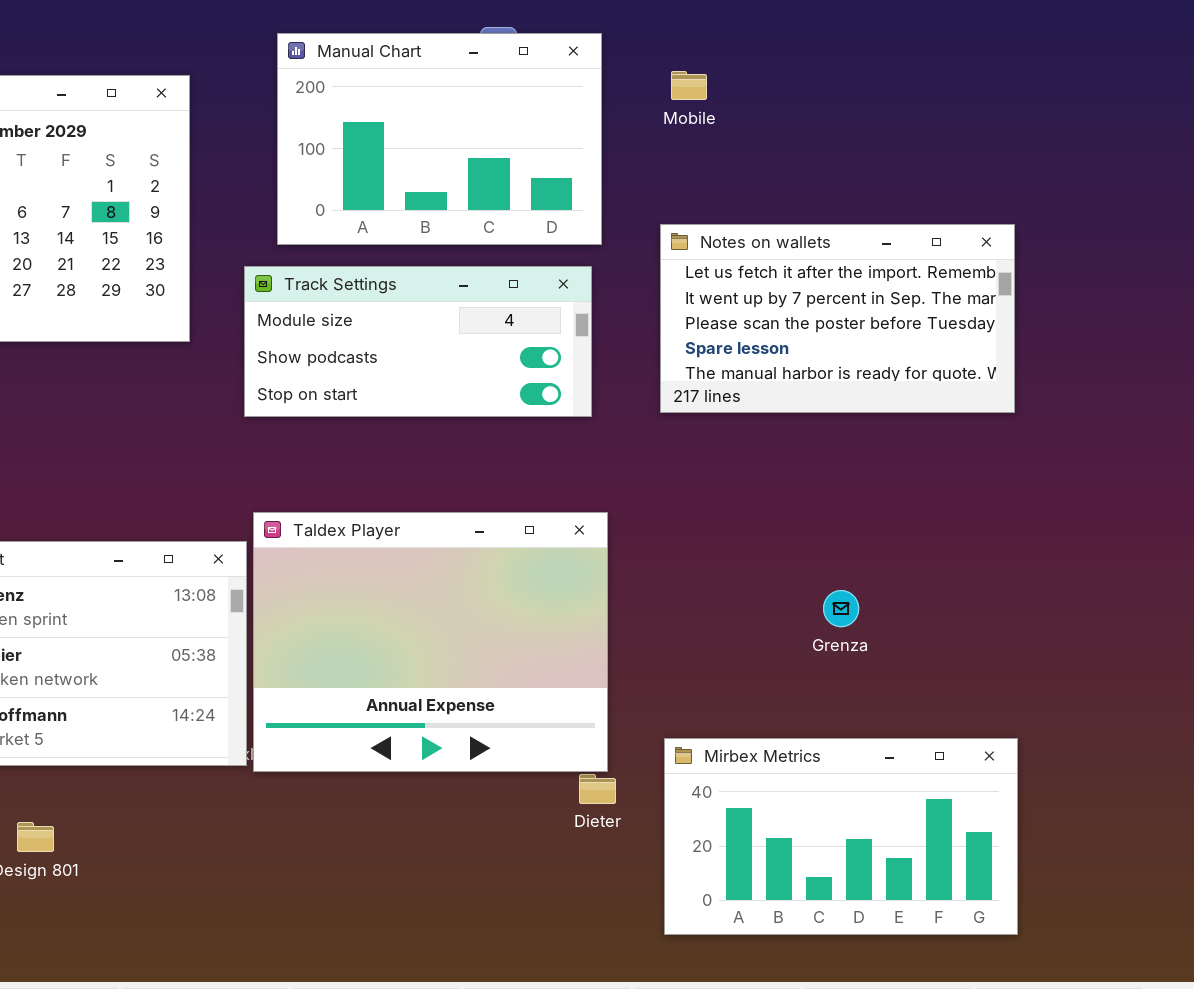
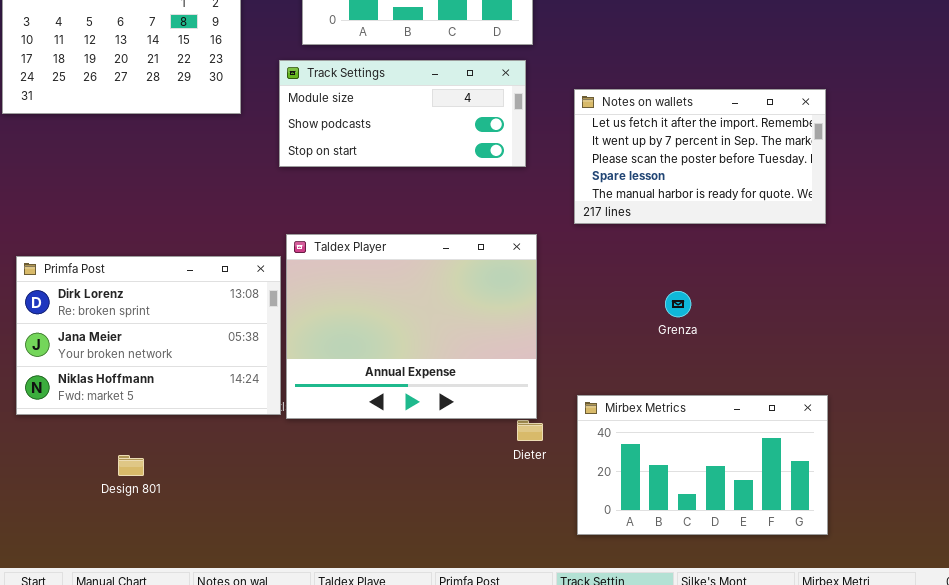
Notes on wallets: [660,224,1015,413] -> [574,89,826,224], moved
Grenza: [823,590,859,627] -> [665,291,691,317], moved

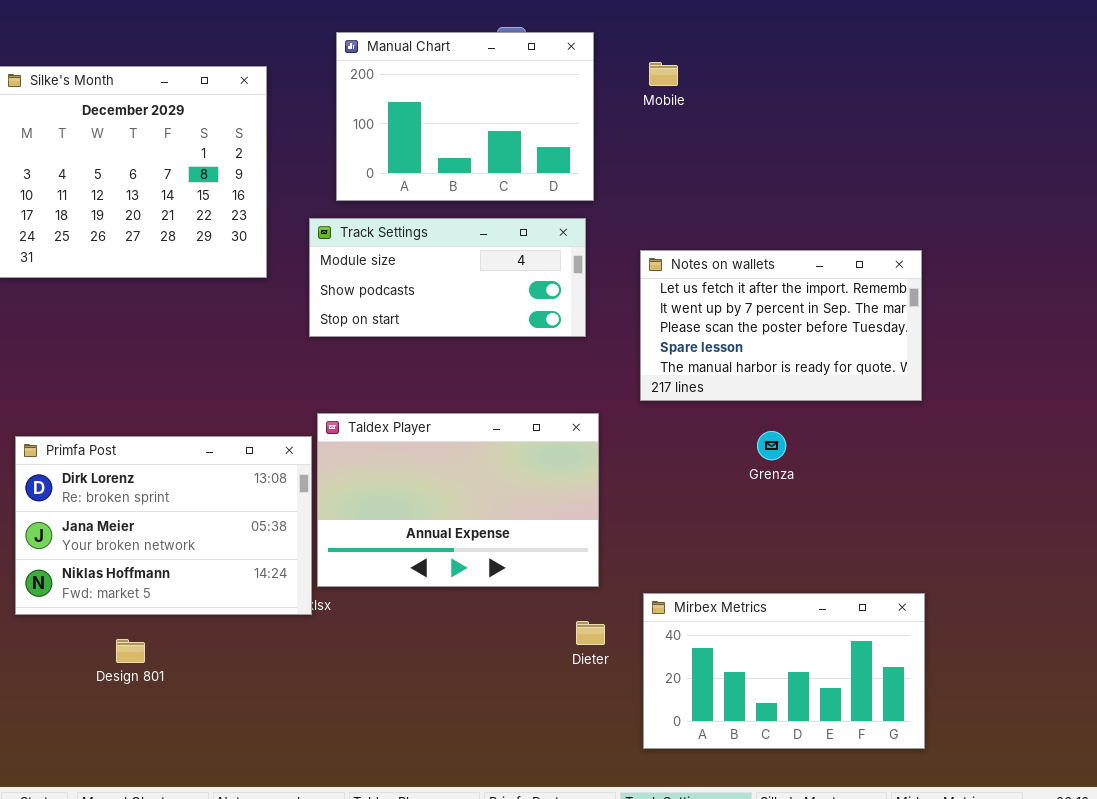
Taldex Player: [286,234,537,419] -> [317,413,599,587], resized
Grenza: [665,291,691,317] -> [757,431,786,460], moved
Design 801: [118,455,144,476] -> [116,639,145,663], moved

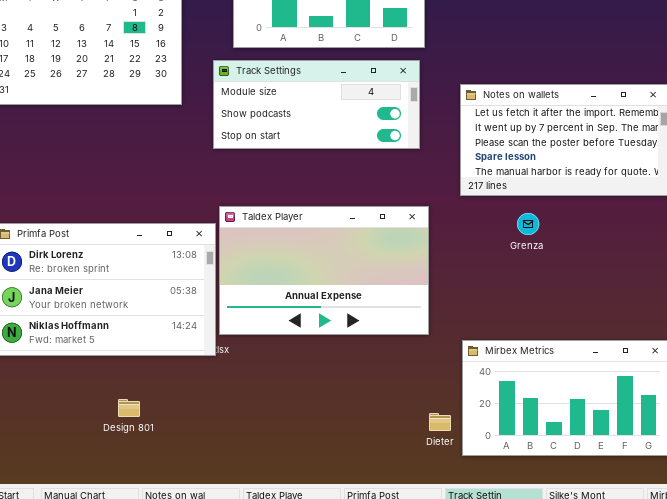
Grenza: [757,431,786,460] -> [517,213,539,235], moved
Dieter: [576,621,605,645] -> [429,413,451,431], moved
Design 801: [116,639,145,663] -> [118,399,140,417], moved

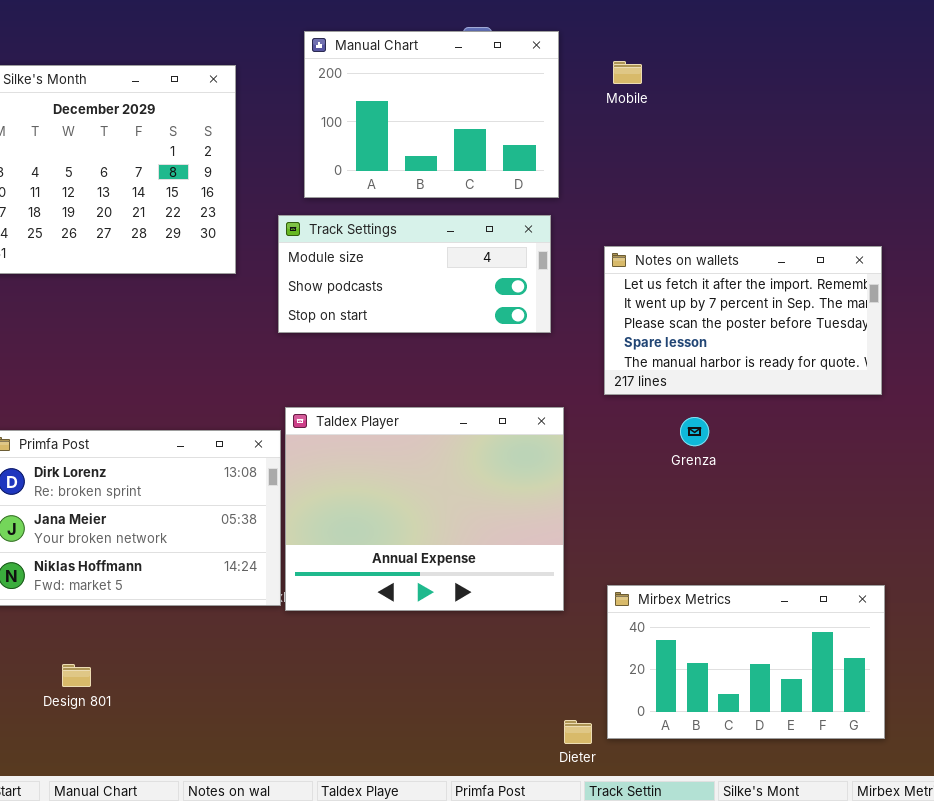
Taldex Player: [219,206,429,335] -> [285,407,564,611], resized
Design 801: [118,399,140,417] -> [62,664,91,687], moved
Dieter: [429,413,451,431] -> [564,720,592,744], moved

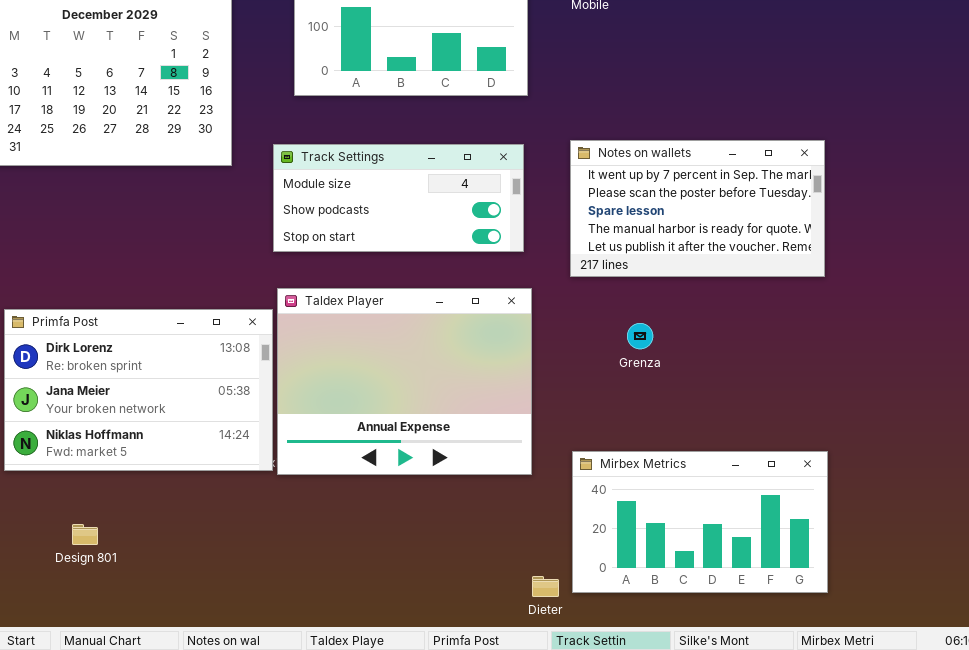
Track Settings: [278,215,551,333] -> [273,144,524,252], moved
Notes on wallets: [604,246,882,395] -> [570,140,825,277], scrolled down 1 row
Grenza: [680,417,709,446] -> [627,323,653,349], moved

